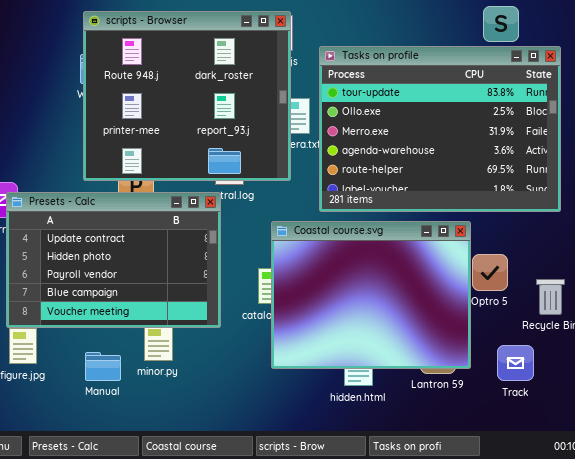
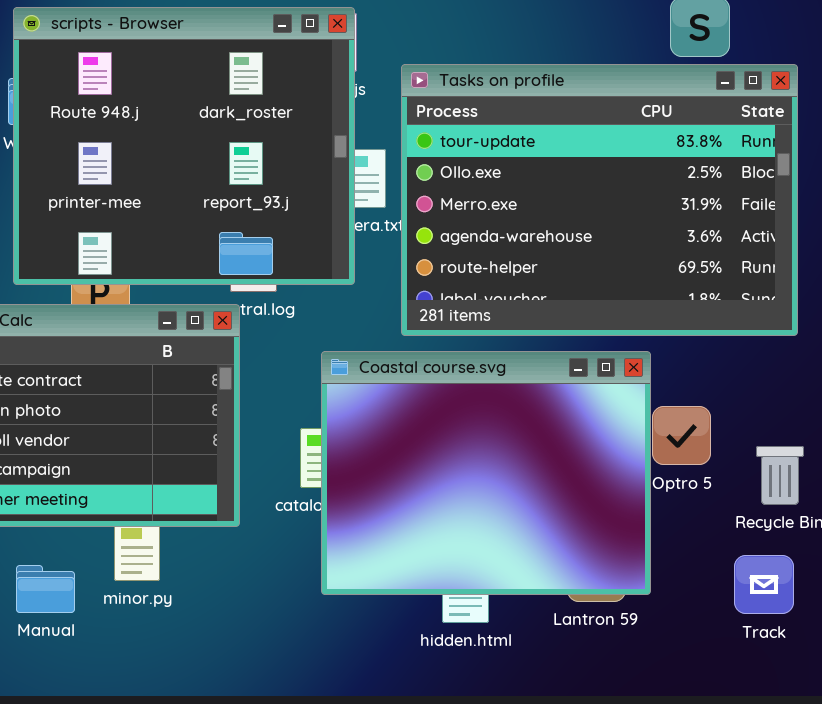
Track: [497,345,534,381] -> [734,555,794,614], moved

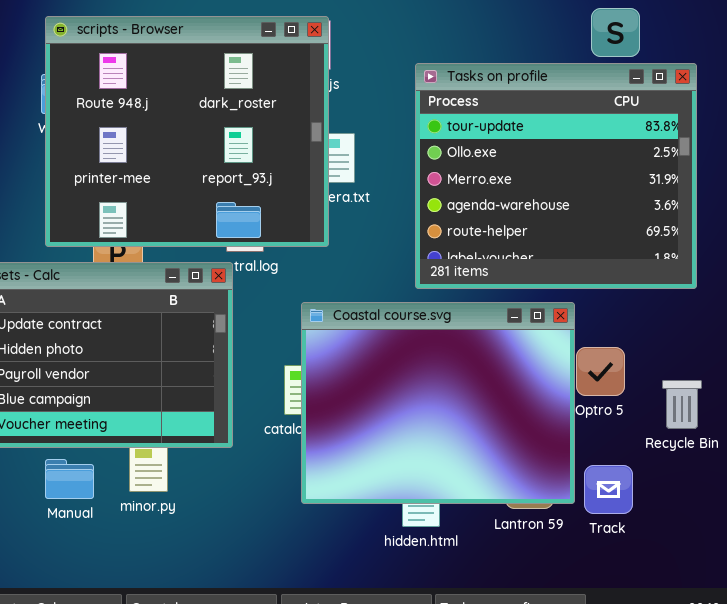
Tasks on profile: [401,64,798,336] -> [415,63,697,289], resized
Track: [734,555,794,614] -> [584,465,633,514], moved
Manual: [16,565,75,613] -> [45,459,94,499], moved

